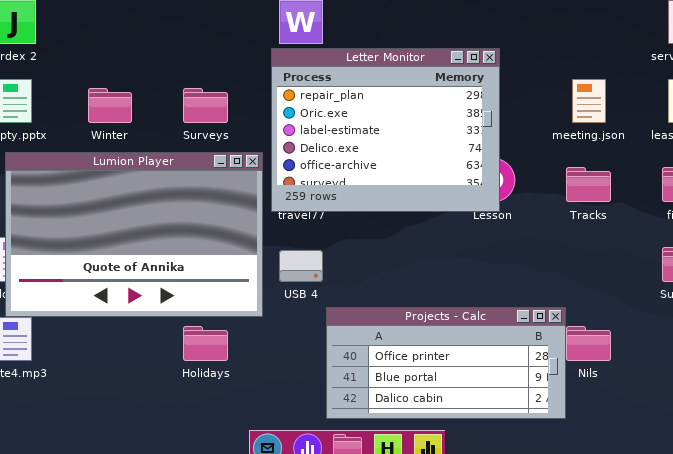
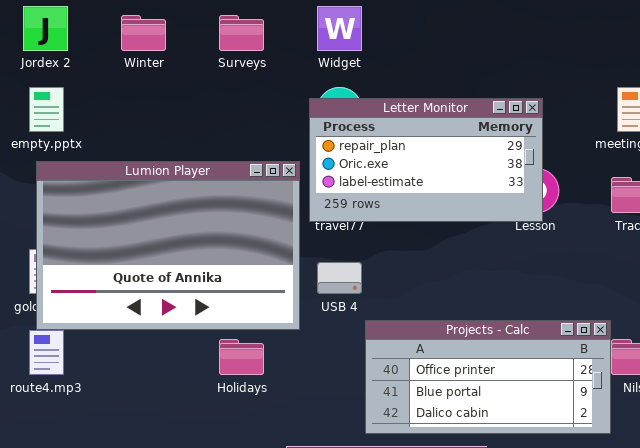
Letter Monitor: [271,48,500,212] -> [309,98,543,222], resized
Winter: [88,88,132,123] -> [121,15,166,51], moved
Surveys: [183,88,228,123] -> [219,15,264,51], moved

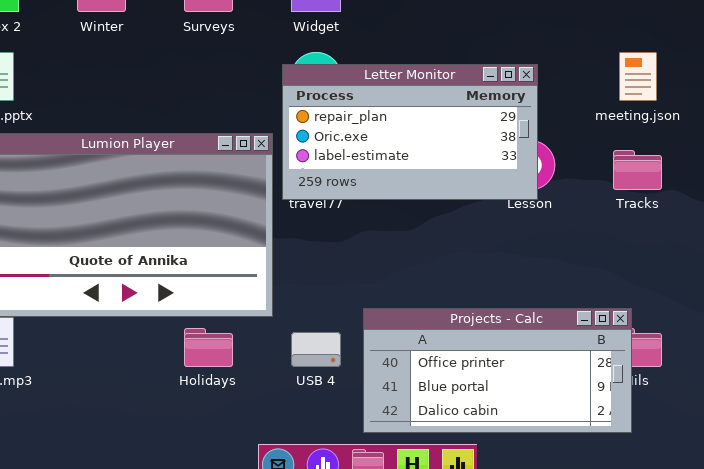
USB 4: [317,262,362,294] -> [291,332,341,367], moved
Projects - Calc: [365,320,611,434] -> [363,308,632,433], moved

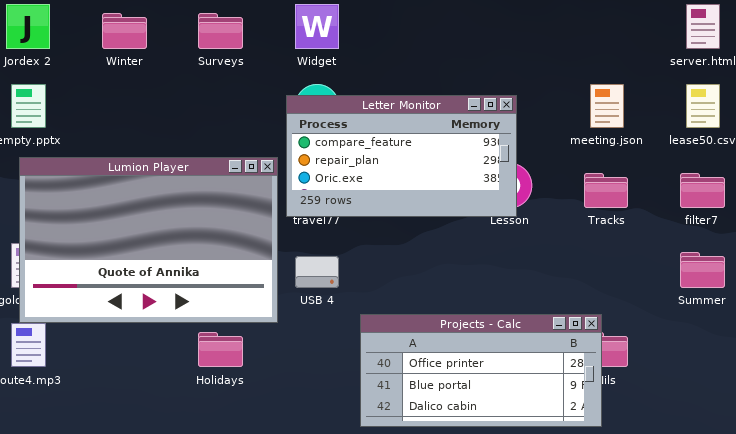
Letter Monitor: [282,64,538,200] -> [286,95,517,217], scrolled up 1 row
USB 4: [291,332,341,367] -> [295,256,339,288], moved

